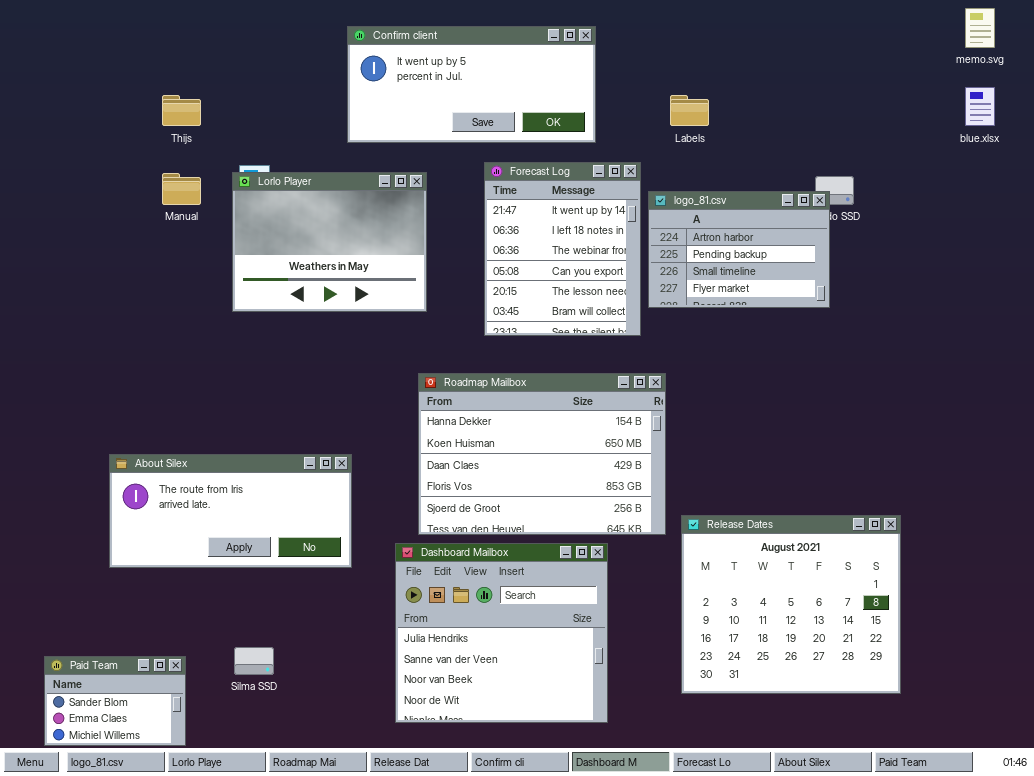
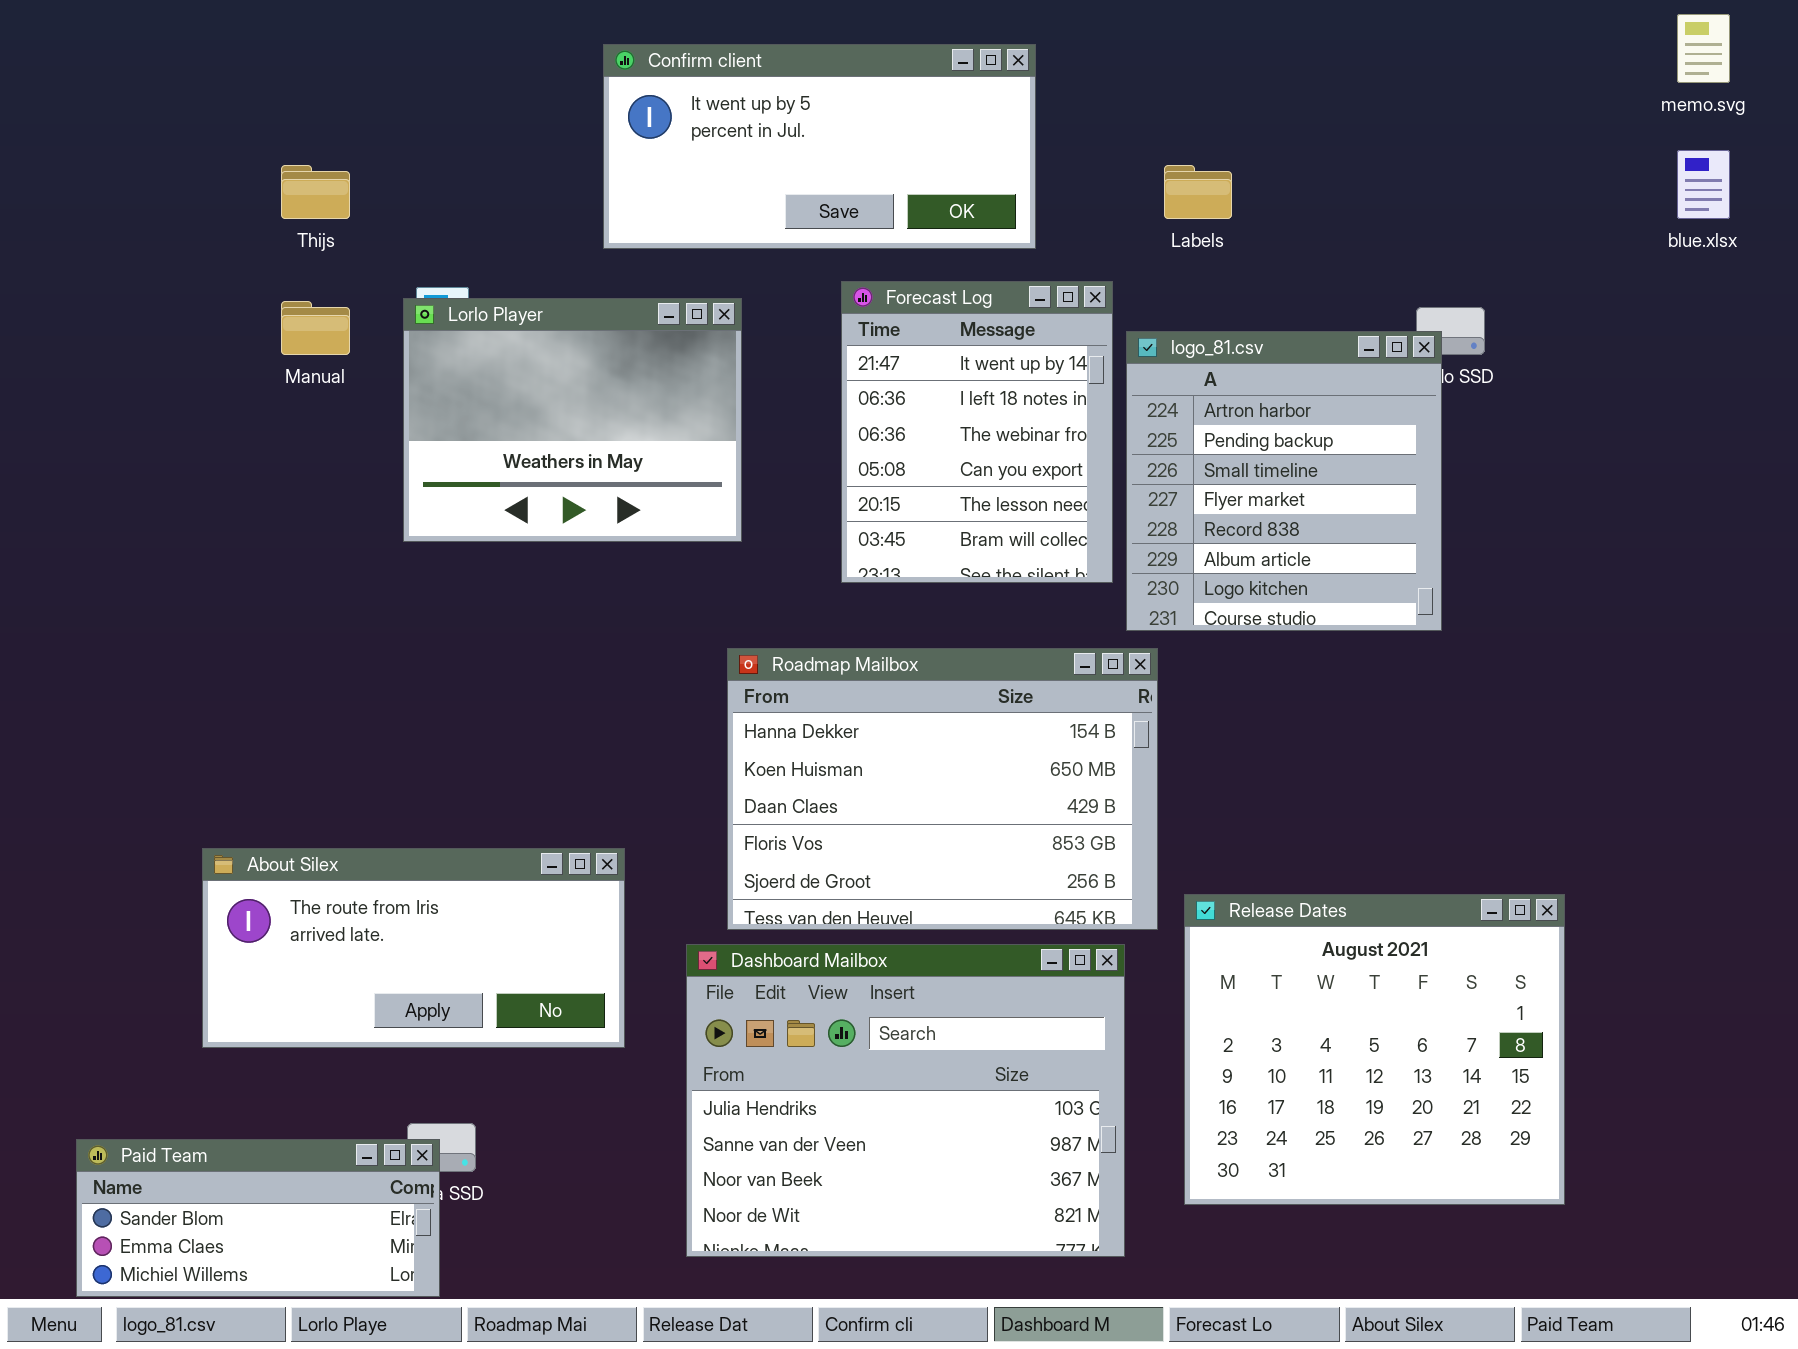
logo_81.csv: [648,191,830,308] -> [1126,331,1442,631], resized
About Silex: [109,454,352,568] -> [202,848,625,1048], moved
Dashboard Mailbox: [395,543,608,723] -> [686,944,1125,1257], resized
Paid Team: [44,656,186,746] -> [76,1139,440,1297], resized

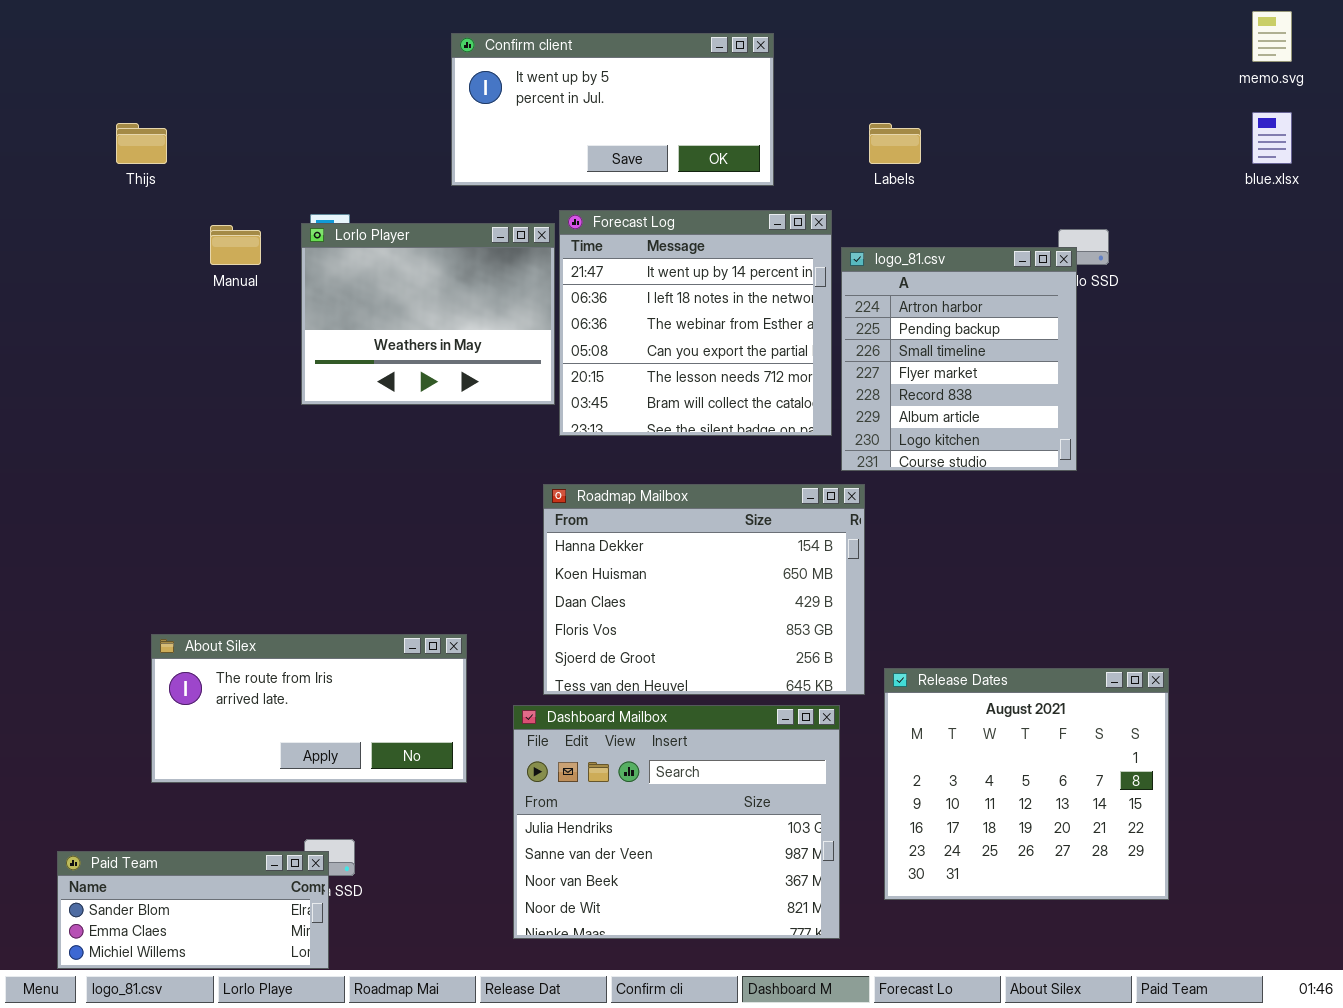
Thijs: [281,165,350,219] -> [116,123,167,164], moved
Forecast Log: [841,281,1113,583] -> [559,210,832,436], resized

